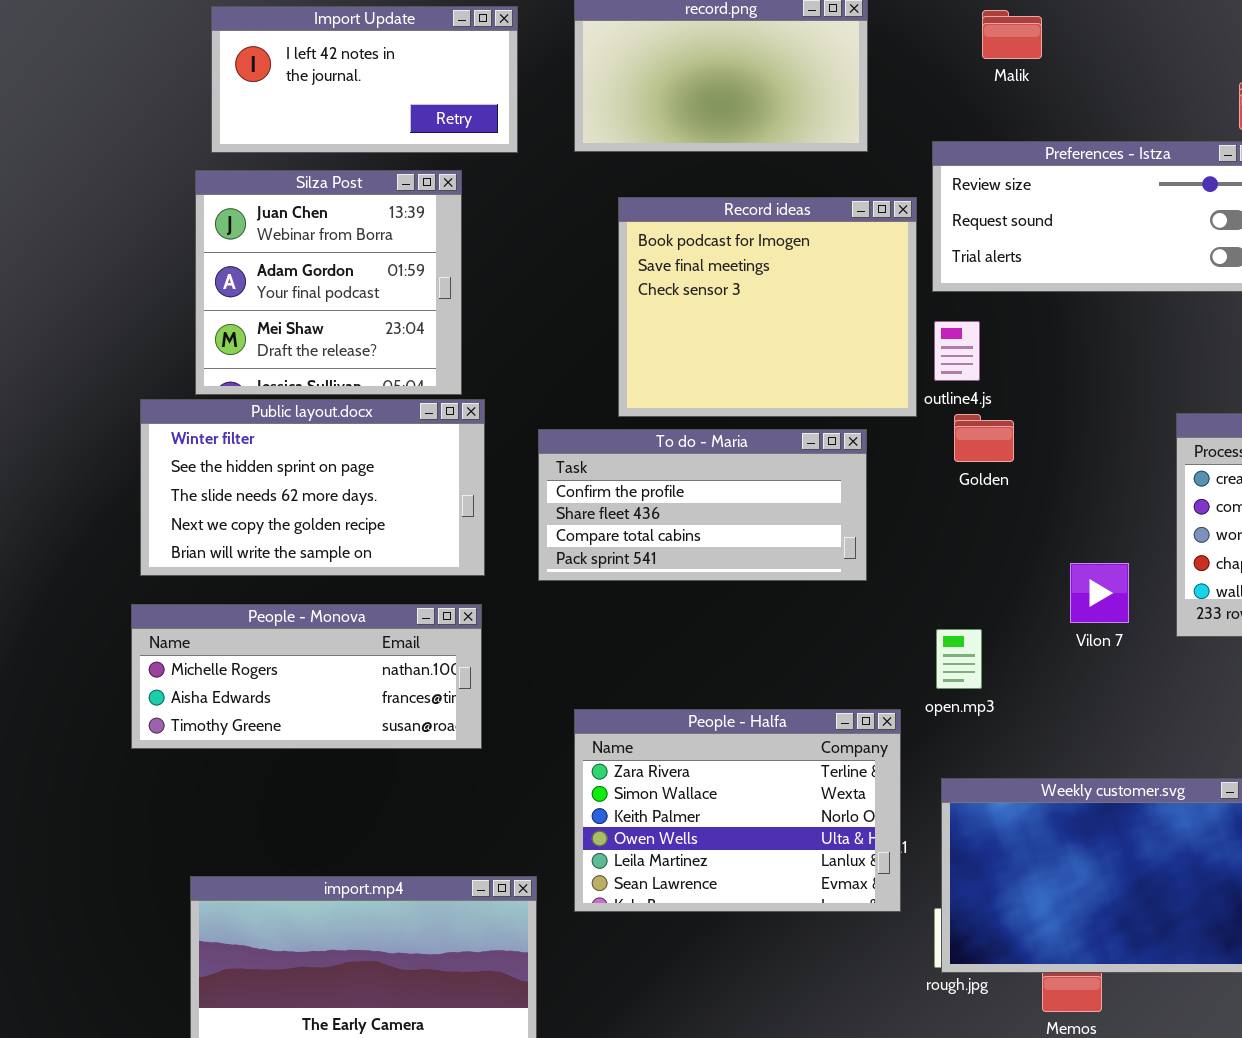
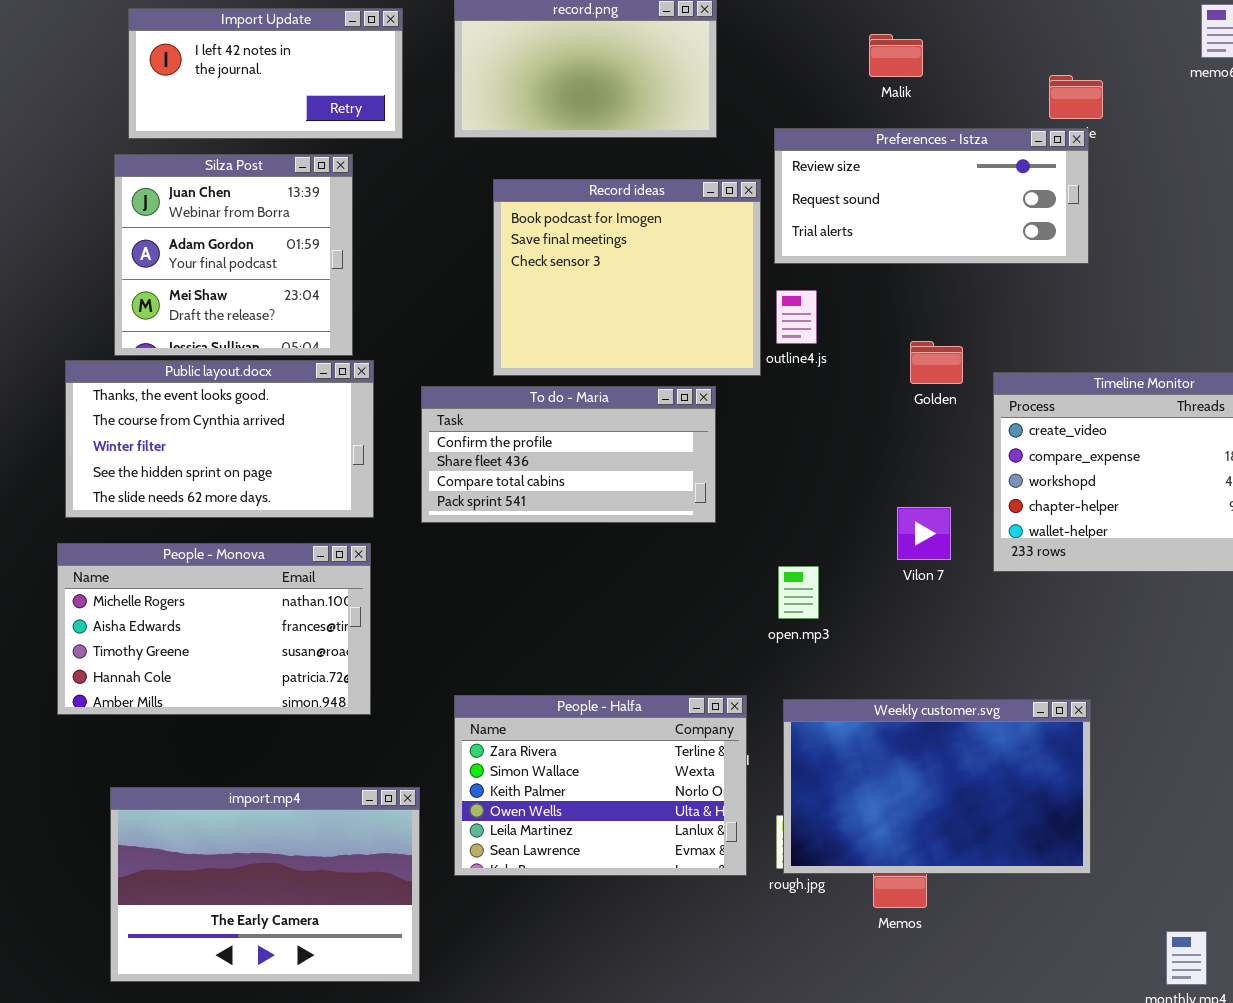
Malik: [982,10,1042,59] -> [869,34,923,77], moved
Public layout.docx: [140,399,485,576] -> [65,360,374,518], scrolled up 2 rows
Golden: [954,414,1014,462] -> [910,341,963,384], moved
People - Monova: [131,604,482,749] -> [57,543,371,715], resized
People - Halfa: [574,709,901,912] -> [454,695,747,876], moved

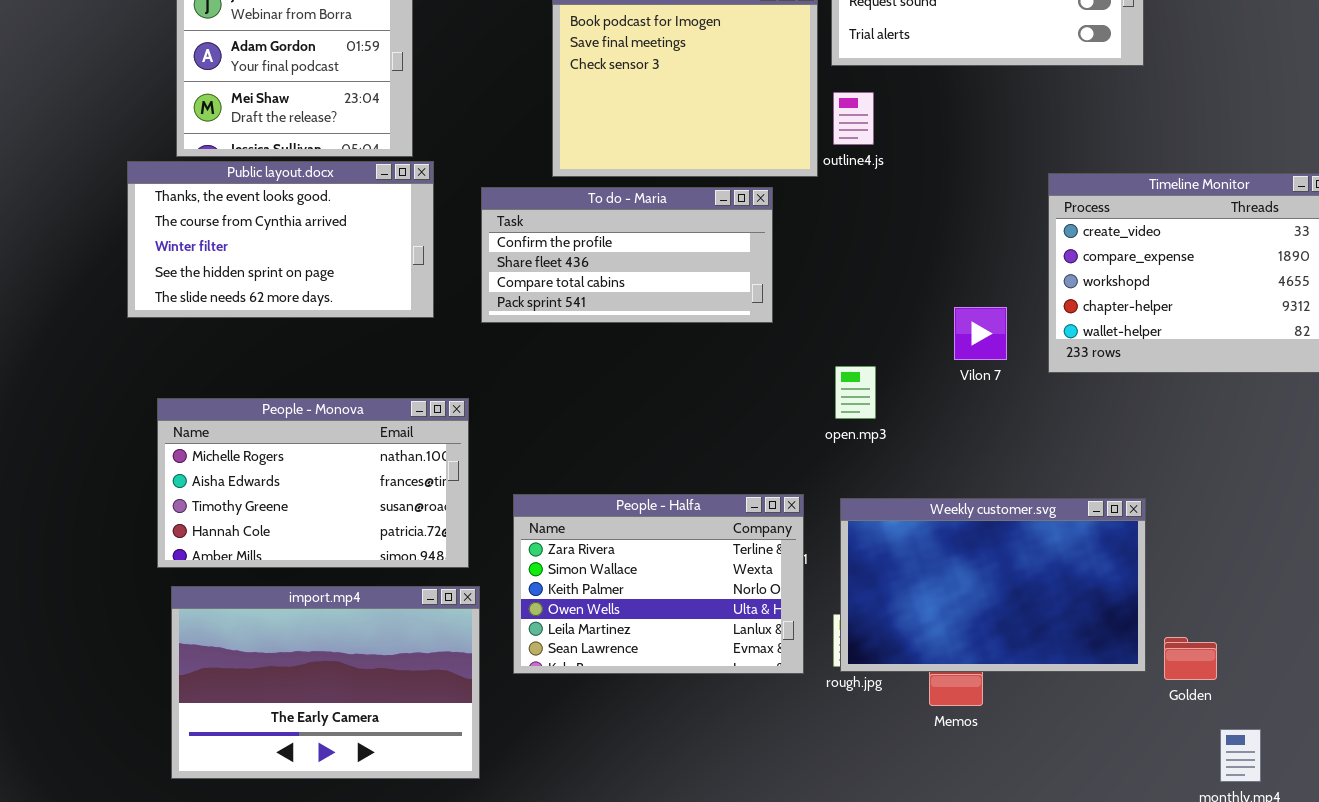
Golden: [910,341,963,384] -> [1164,637,1217,680], moved
People - Monova: [57,543,371,715] -> [157,398,469,568], moved

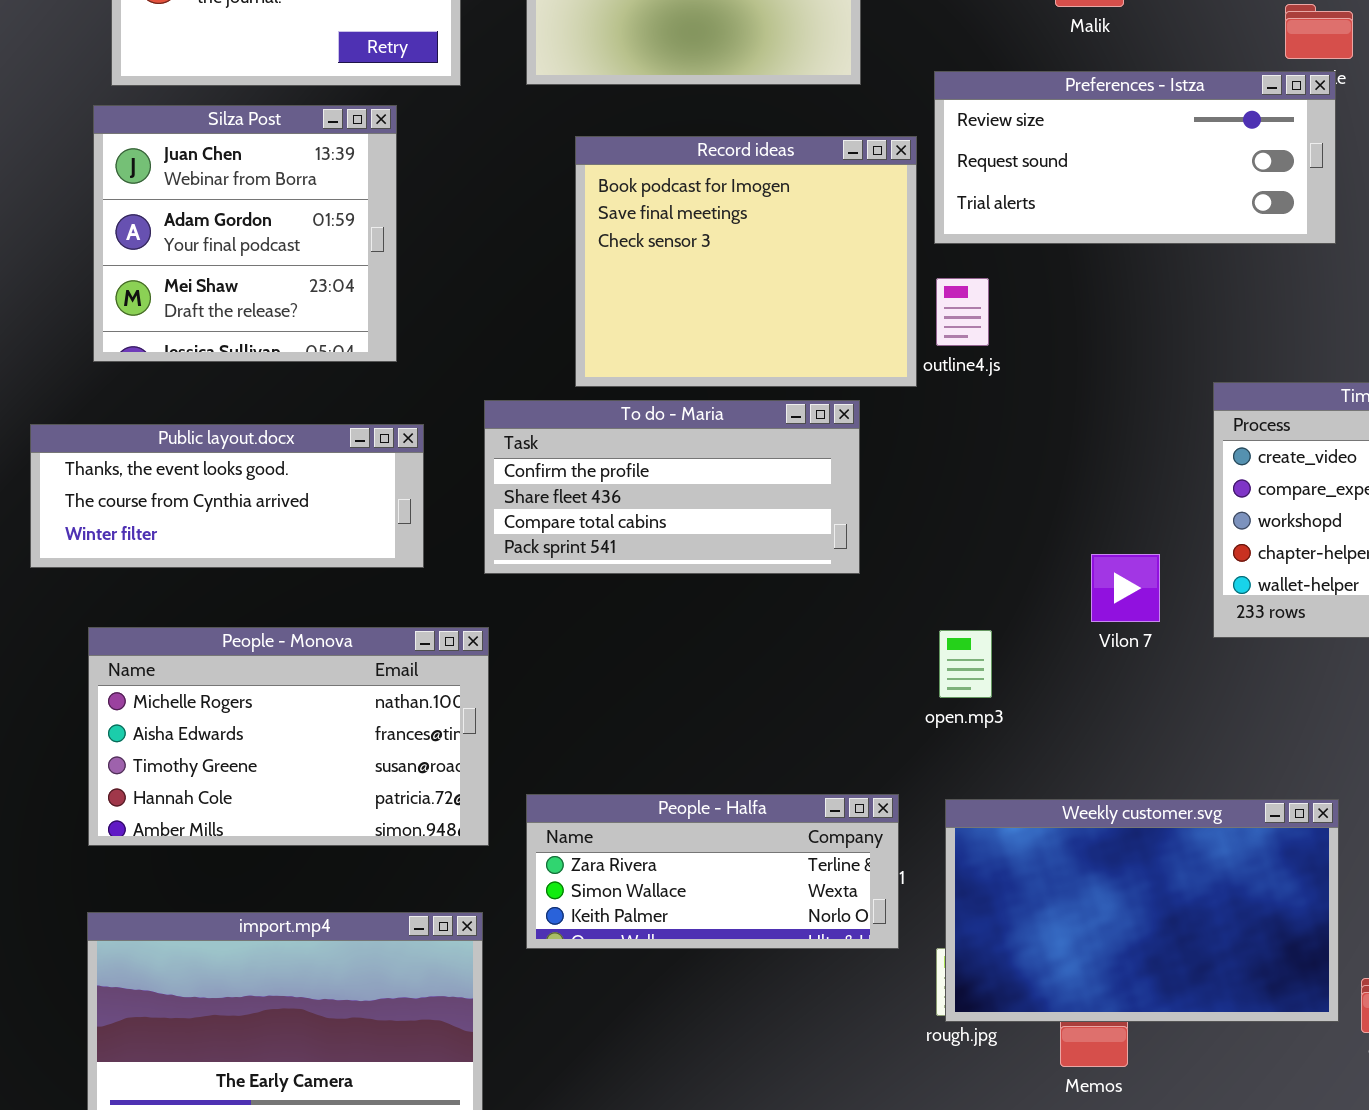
Public layout.docx: [127,161,434,318] -> [30,424,424,568], resized
People - Monova: [157,398,469,568] -> [88,627,489,846], moved
People - Halfa: [513,494,804,674] -> [526,794,899,949], resized

